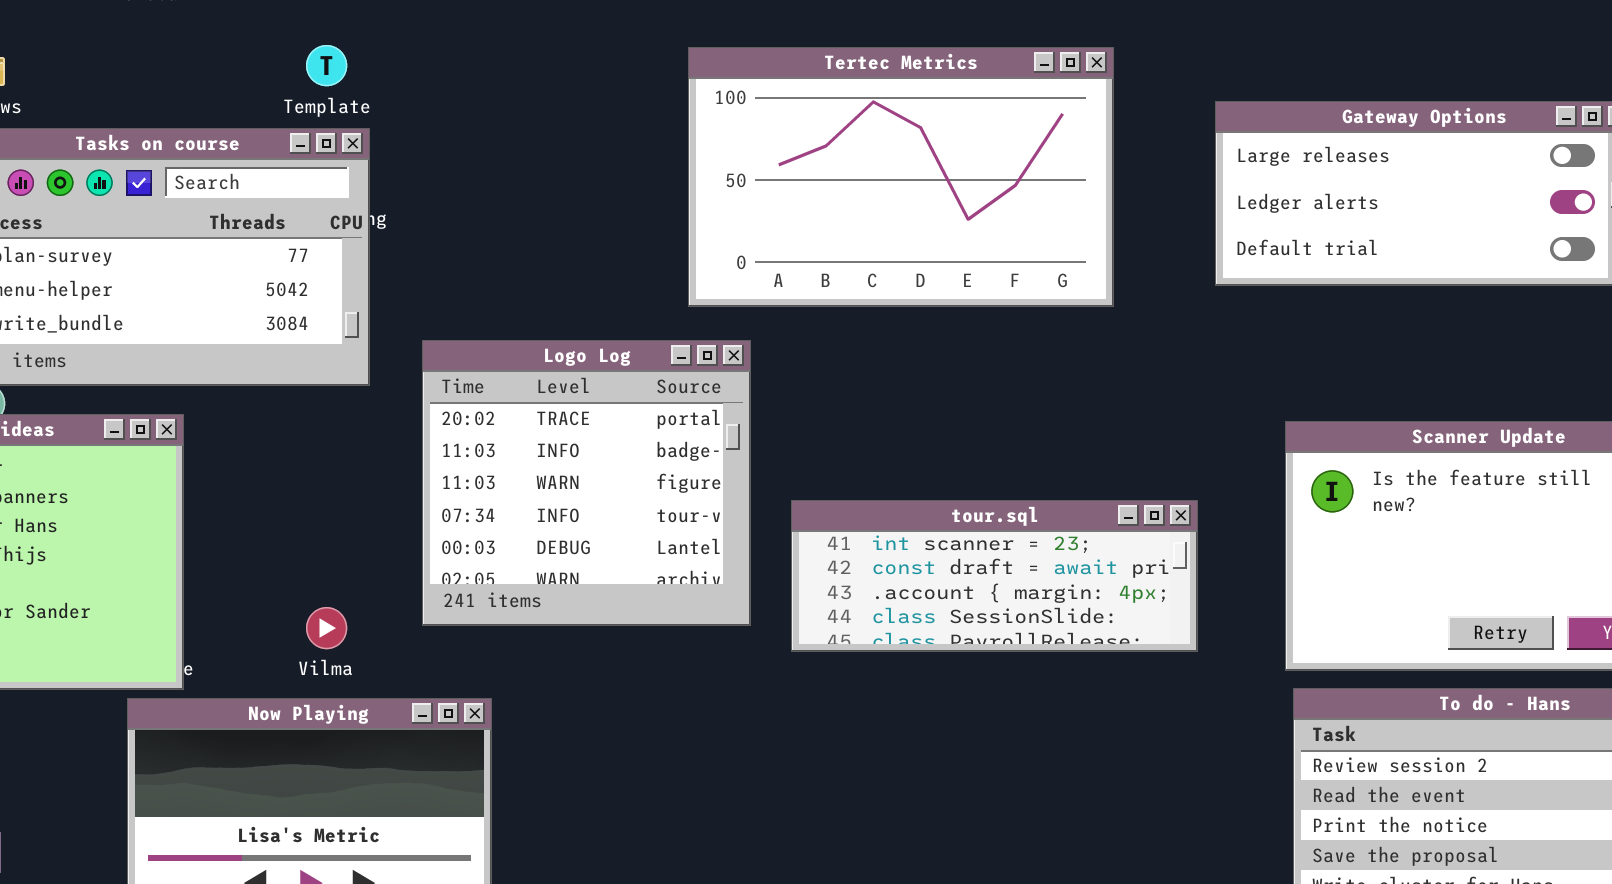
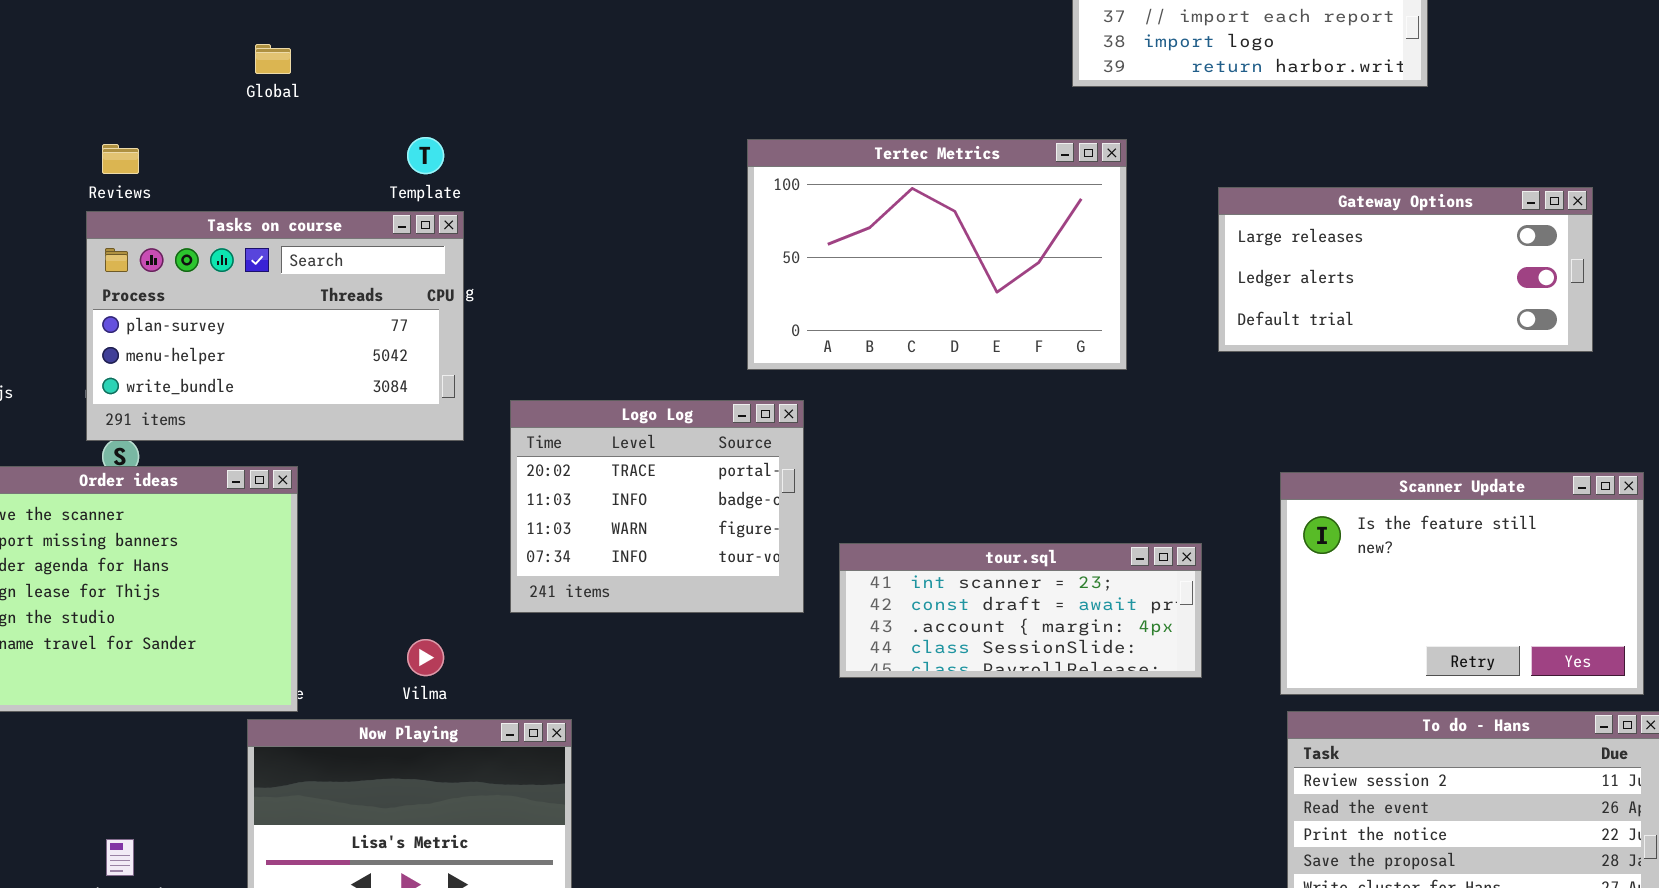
Logo Log: [422,340,751,626] -> [510,400,804,613], resized

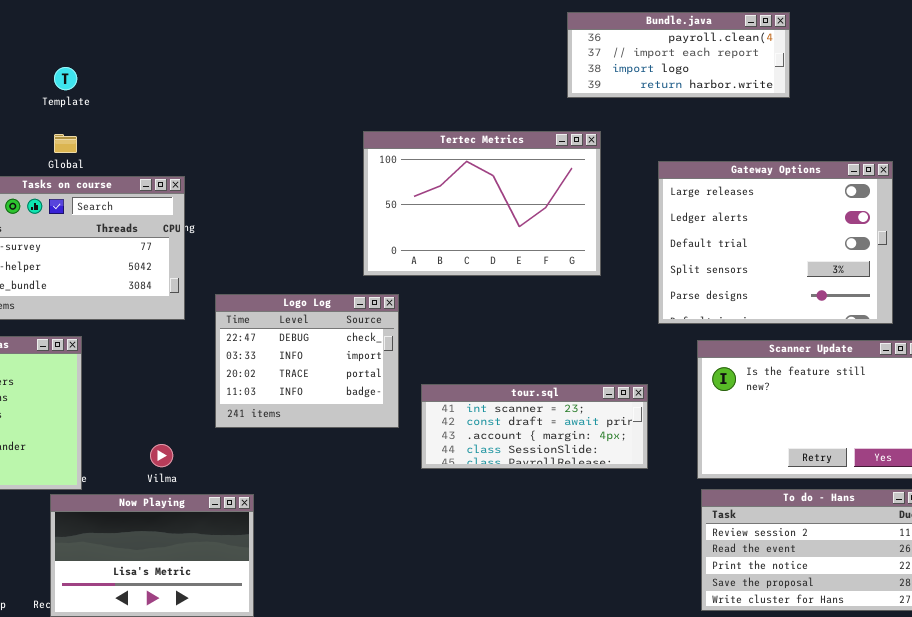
Global: [255,44,291,74] -> [54,134,77,153], moved
Template: [407,137,444,174] -> [54,67,77,90], moved
Gateway Options: [1218,187,1593,352] -> [658,161,893,324], resized
Logo Log: [510,400,804,613] -> [215,294,399,428], scrolled up 2 rows

